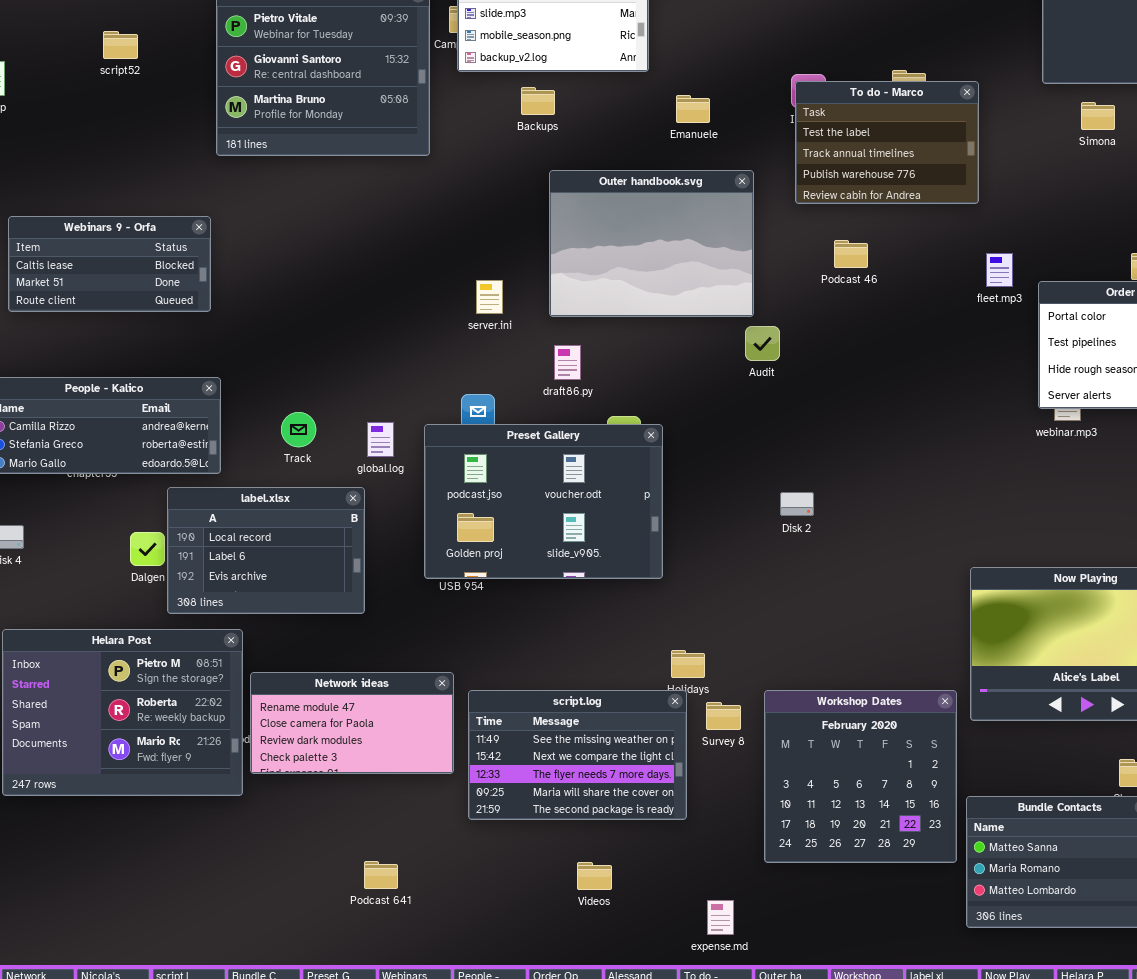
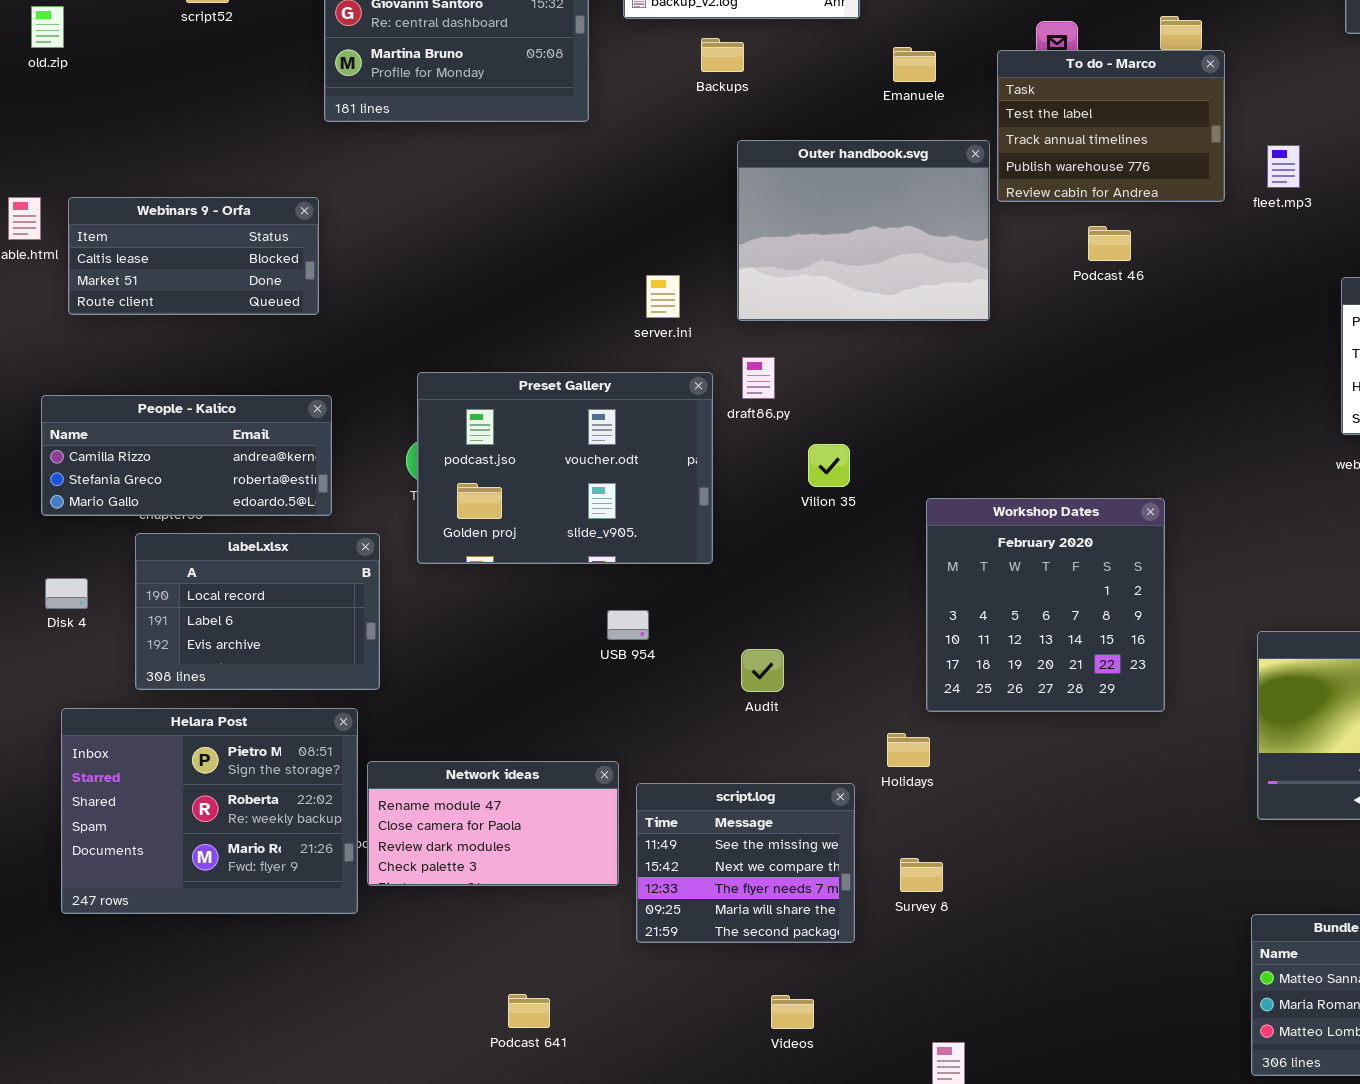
To do - Marco: [795,81,979,204] -> [997,50,1225,202], moved
fleet.mp3: [986,253,1013,287] -> [1267,145,1300,188], moved
Audit: [745,326,780,361] -> [741,649,784,692], moved
Preset Gallery: [424,424,663,579] -> [417,372,713,564], moved
label.xlsx: [167,487,365,614] -> [135,533,380,690], moved
script.log: [468,690,687,820] -> [636,783,855,943], resized
Workshop Dates: [764,690,957,863] -> [926,498,1165,712], moved
Survey 8: [706,702,741,730] -> [900,858,943,892], moved

